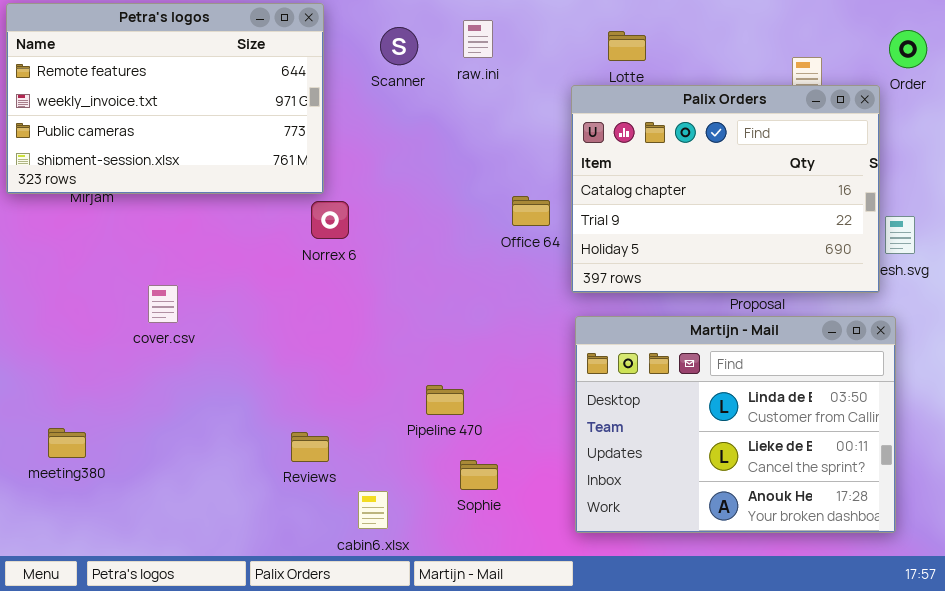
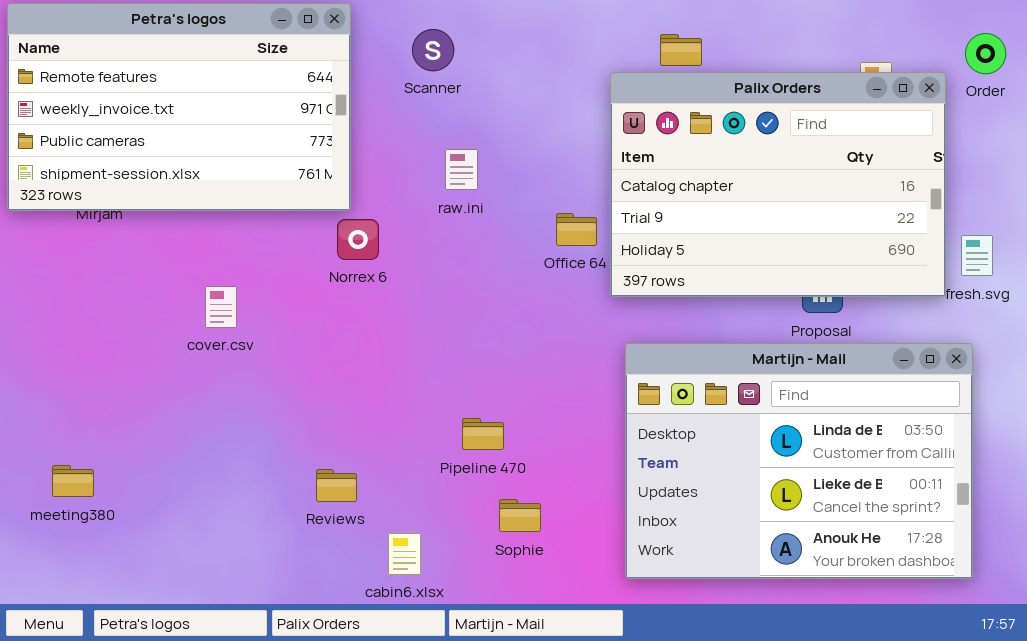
raw.ini: [463,20,493,58] -> [445,149,478,190], moved
Palix Orders: [571,85,880,293] -> [610,72,946,297], moved
cover.csv: [148,285,178,323] -> [205,286,237,328], moved

